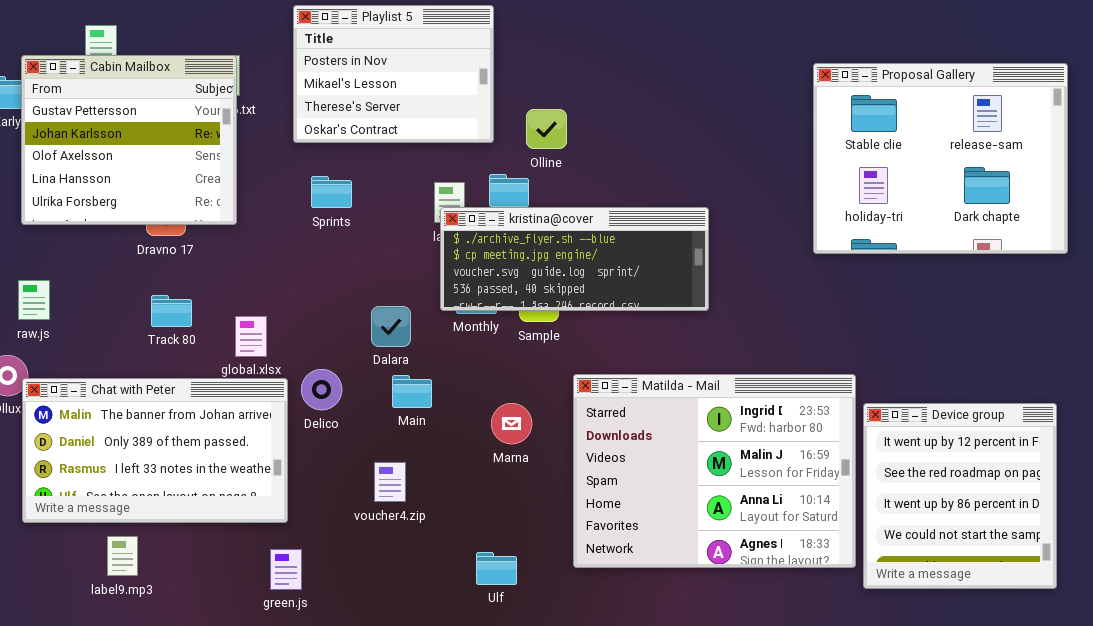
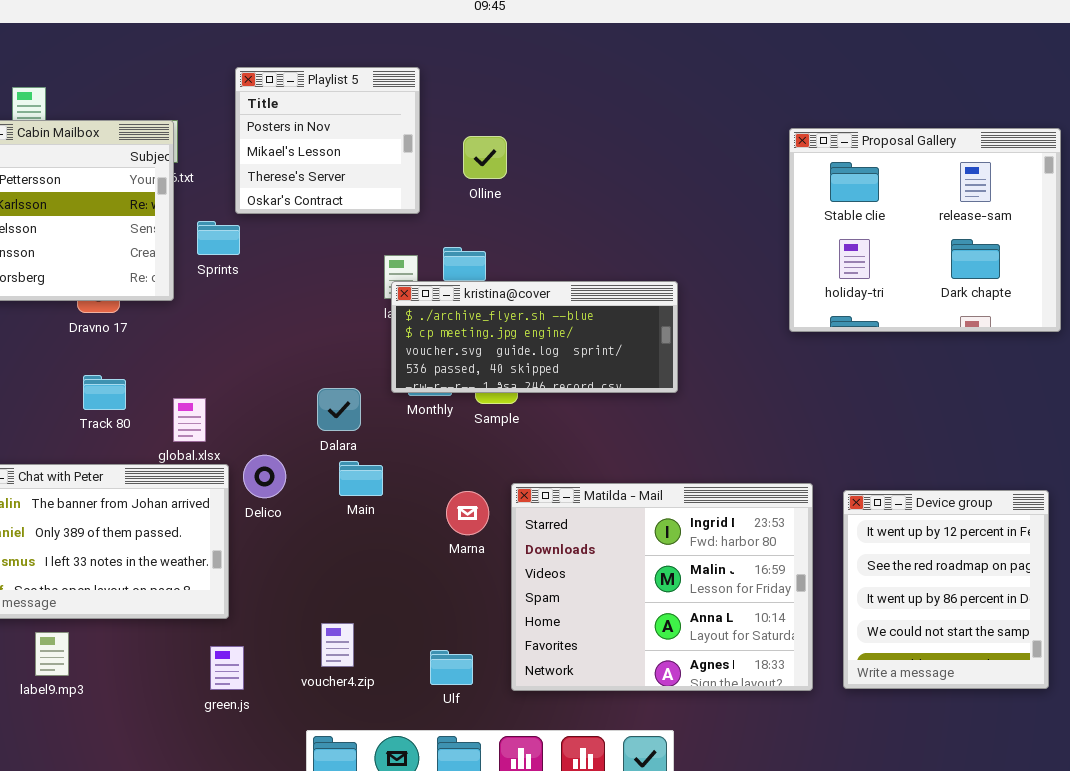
Playlist 5: [293,5,494,143] -> [235,67,420,214], resized
Olline: [526,109,567,149] -> [463,136,507,179], moved
Sprints: [311,176,352,208] -> [197,221,240,255], moved
Matilda - Mail: [573,374,856,568] -> [511,483,813,691], moved
voucher4.zip: [374,462,406,502] -> [321,623,354,667], moved

